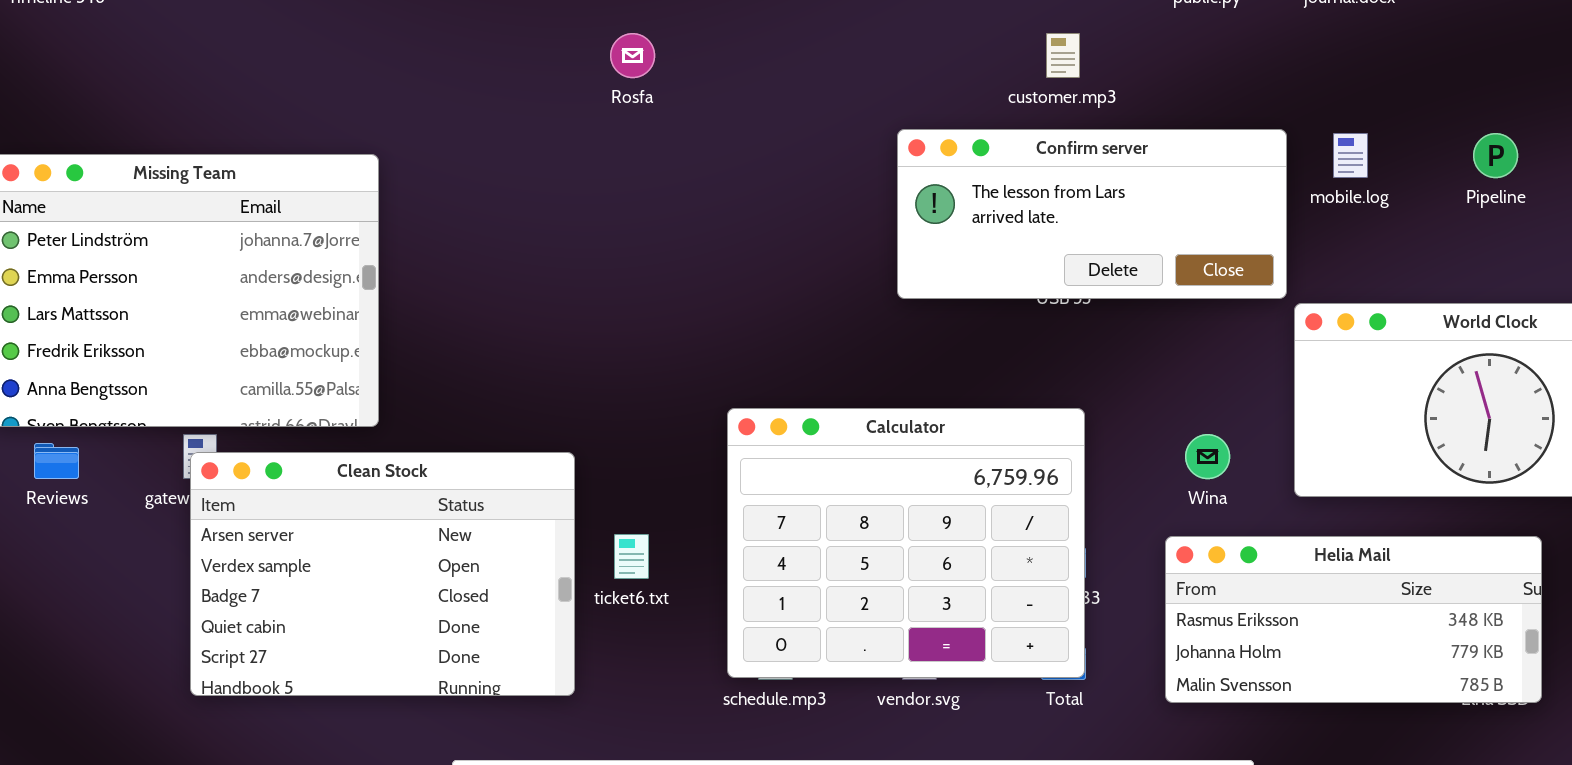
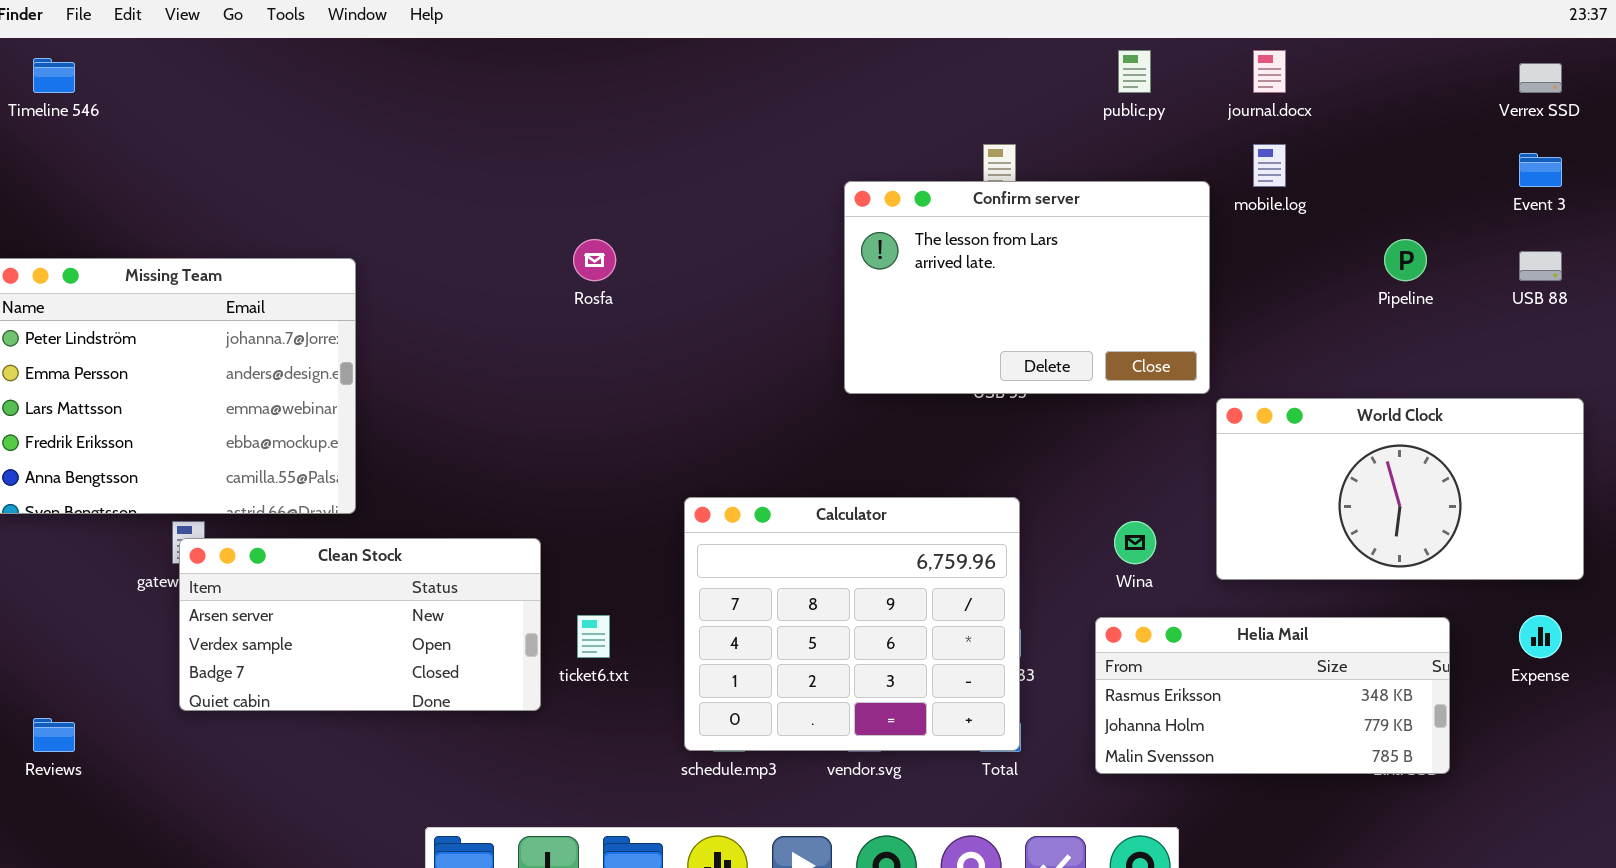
Rosfa: [610,33,655,78] -> [573,239,616,281], moved
Confirm server: [897,129,1287,299] -> [844,181,1210,394], resized
mobile.log: [1333,133,1368,178] -> [1253,144,1286,187], moved
Reviews: [34,443,79,479] -> [33,718,75,752], moved
Clean Stock: [190,452,575,696] -> [179,538,541,711], resized

